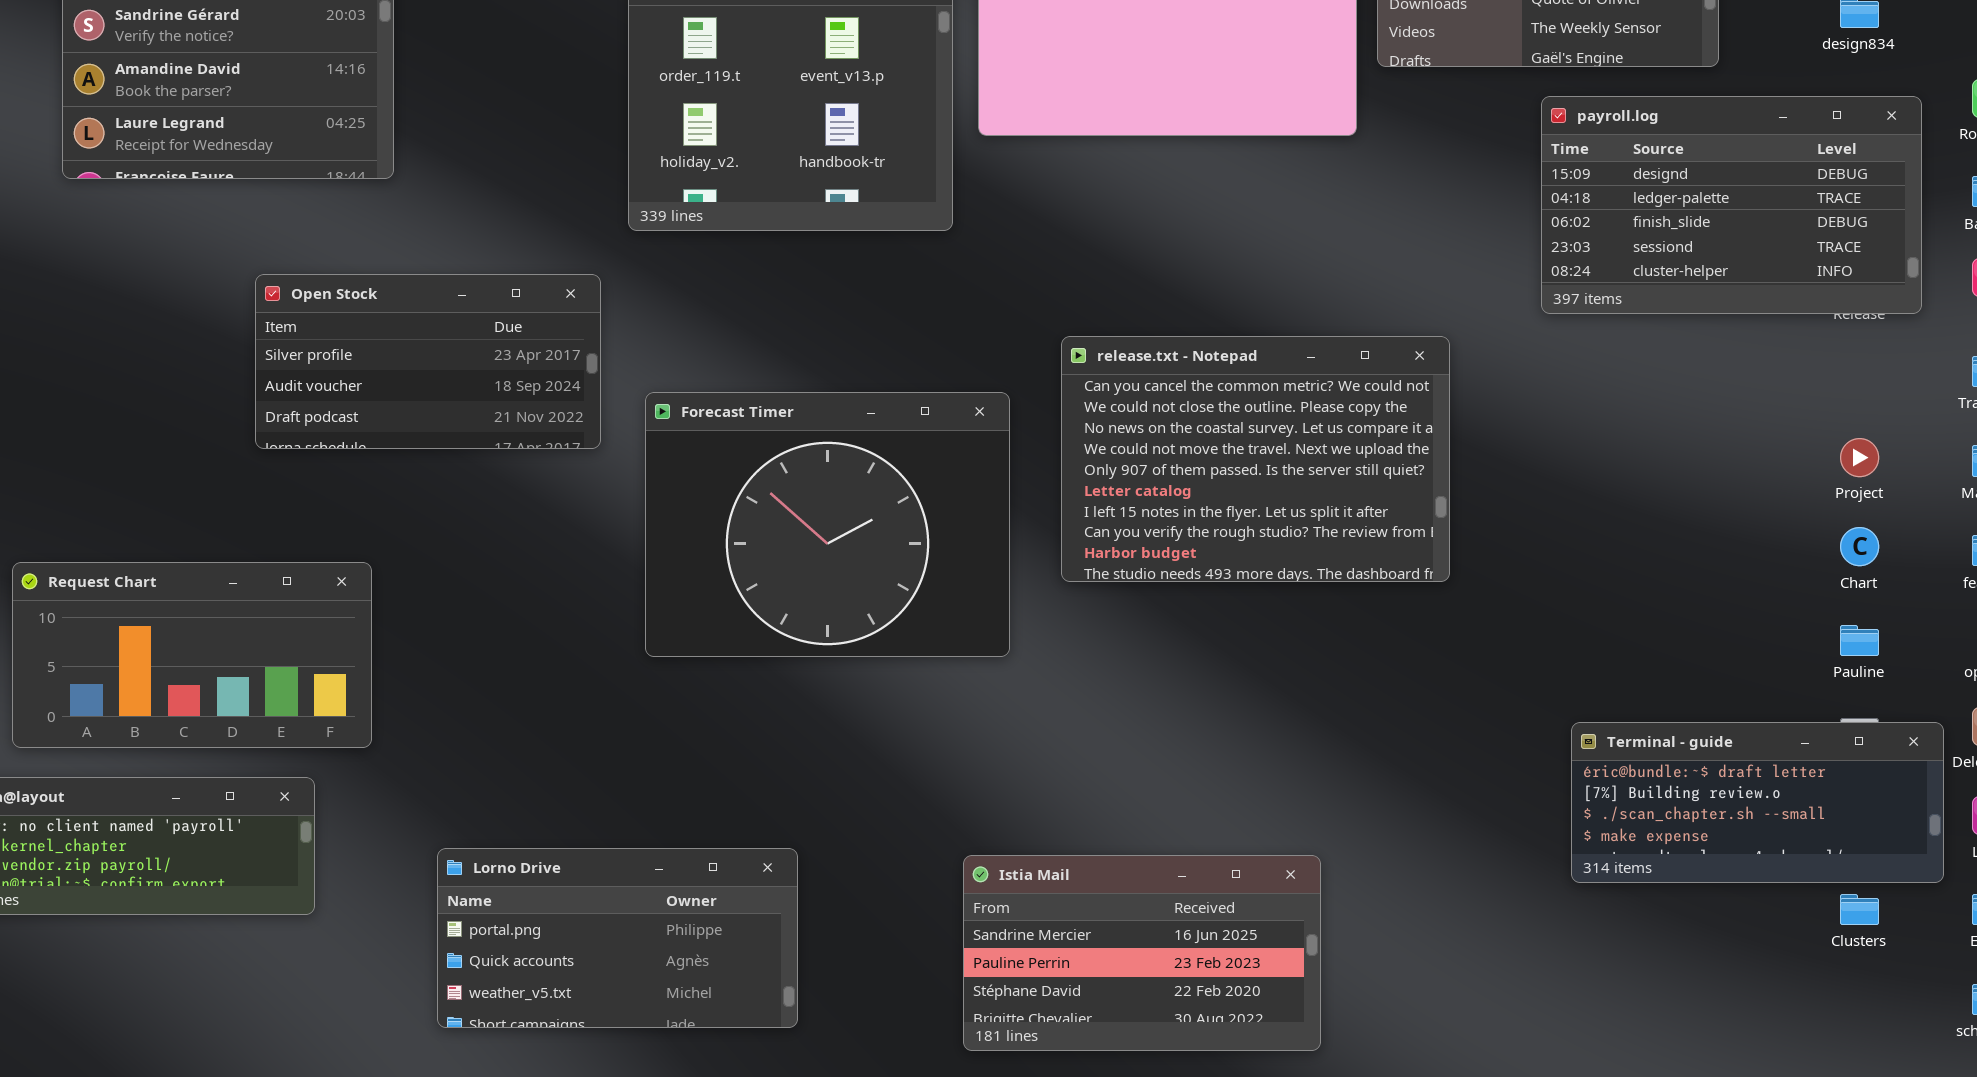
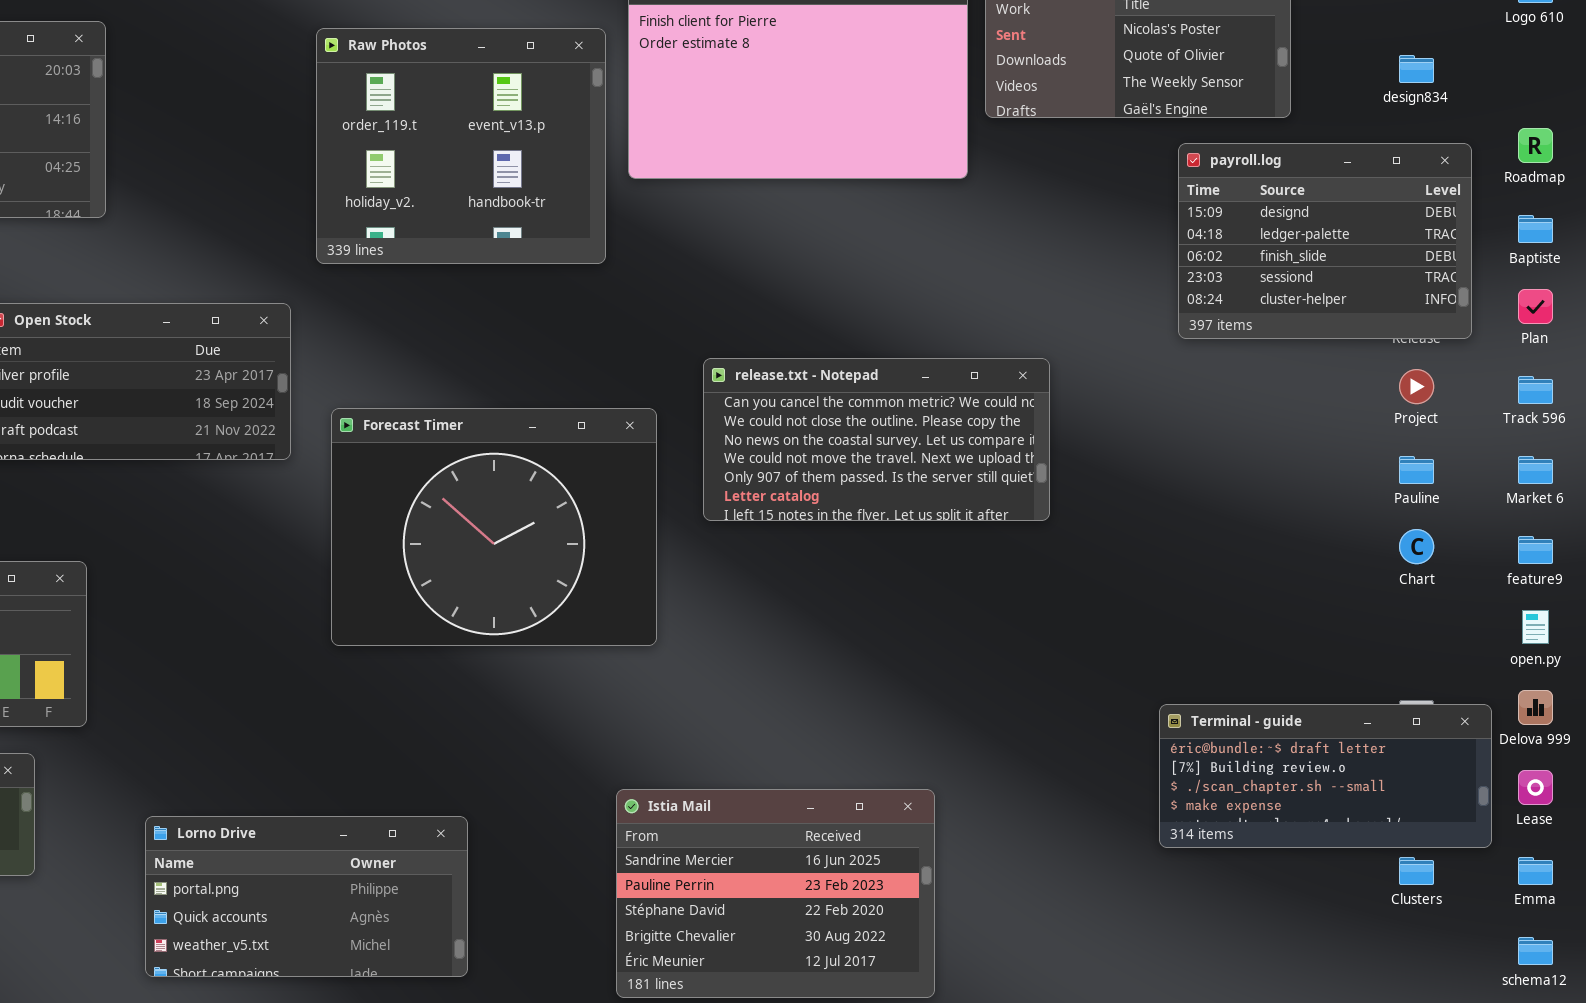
payroll.log: [1541,96,1922,314] -> [1178,143,1472,339], resized
release.txt - Notepad: [1061,336,1450,582] -> [703,358,1050,521], resized
Project: [1840,438,1879,477] -> [1399,369,1434,404], moved
Pauline: [1840,625,1879,656] -> [1399,456,1434,484], moved
Istia Mail: [963,855,1321,1051] -> [616,789,935,998], resized

